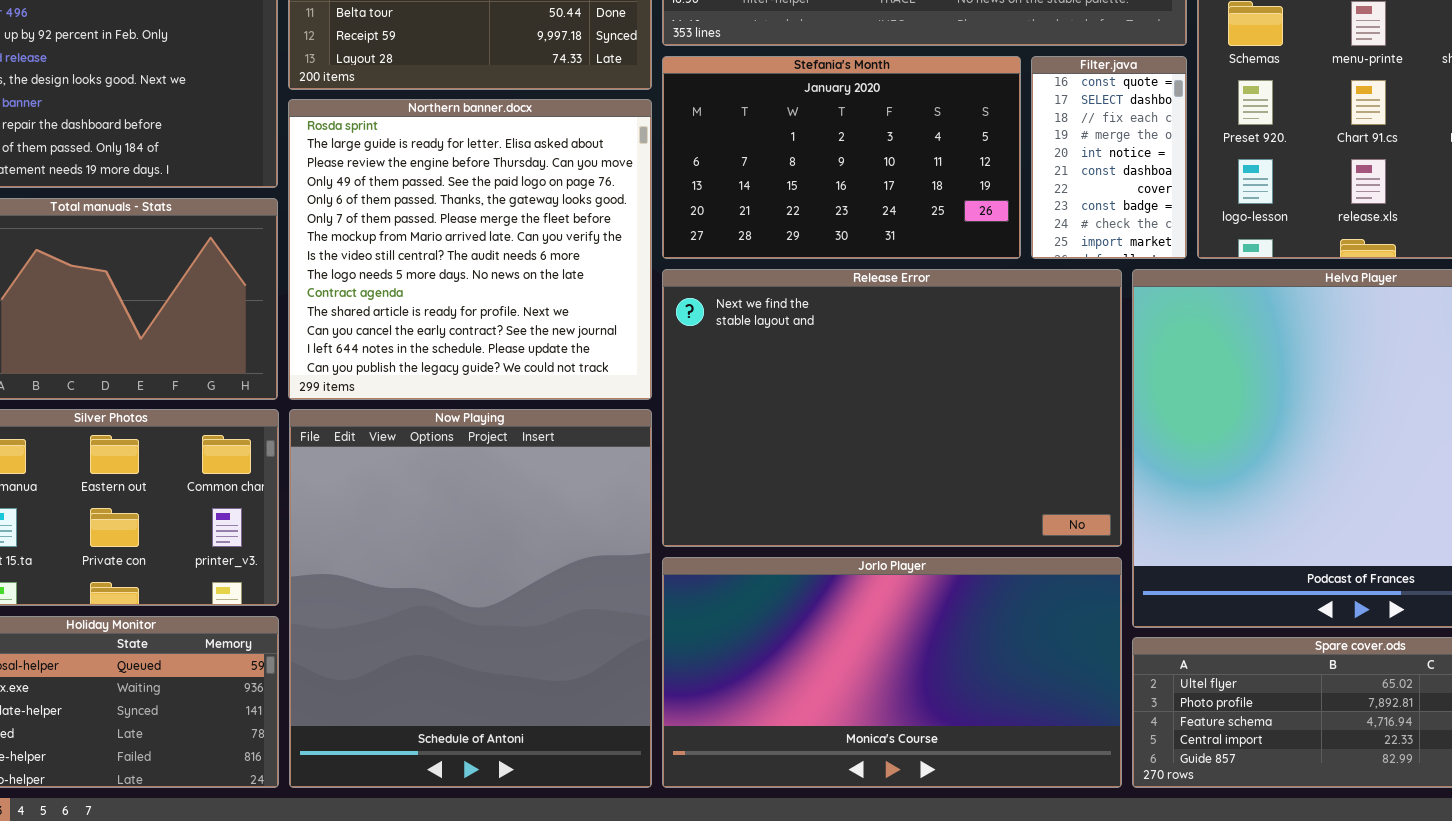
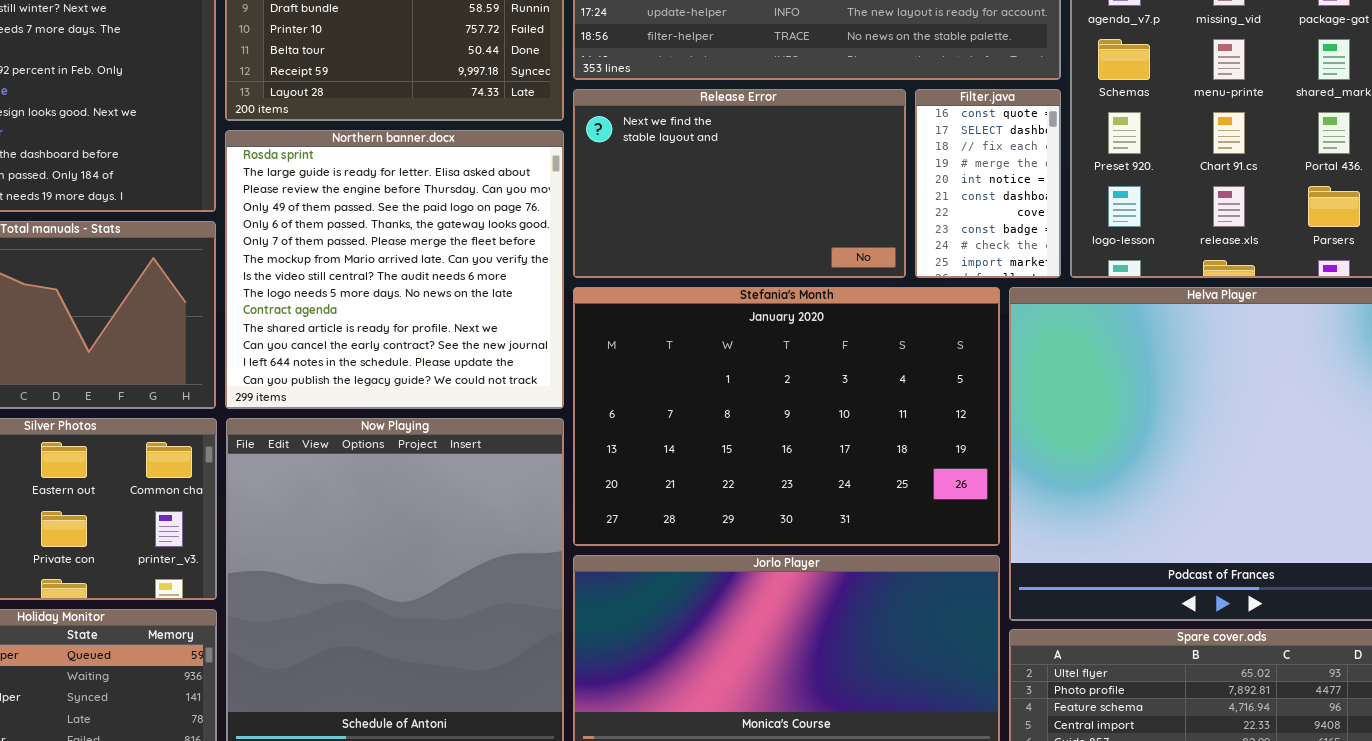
Stefania's Month: [662,56,1021,259] -> [573,287,1000,546], moved, resized
Release Error: [662,269,1122,547] -> [573,89,906,278], moved, resized

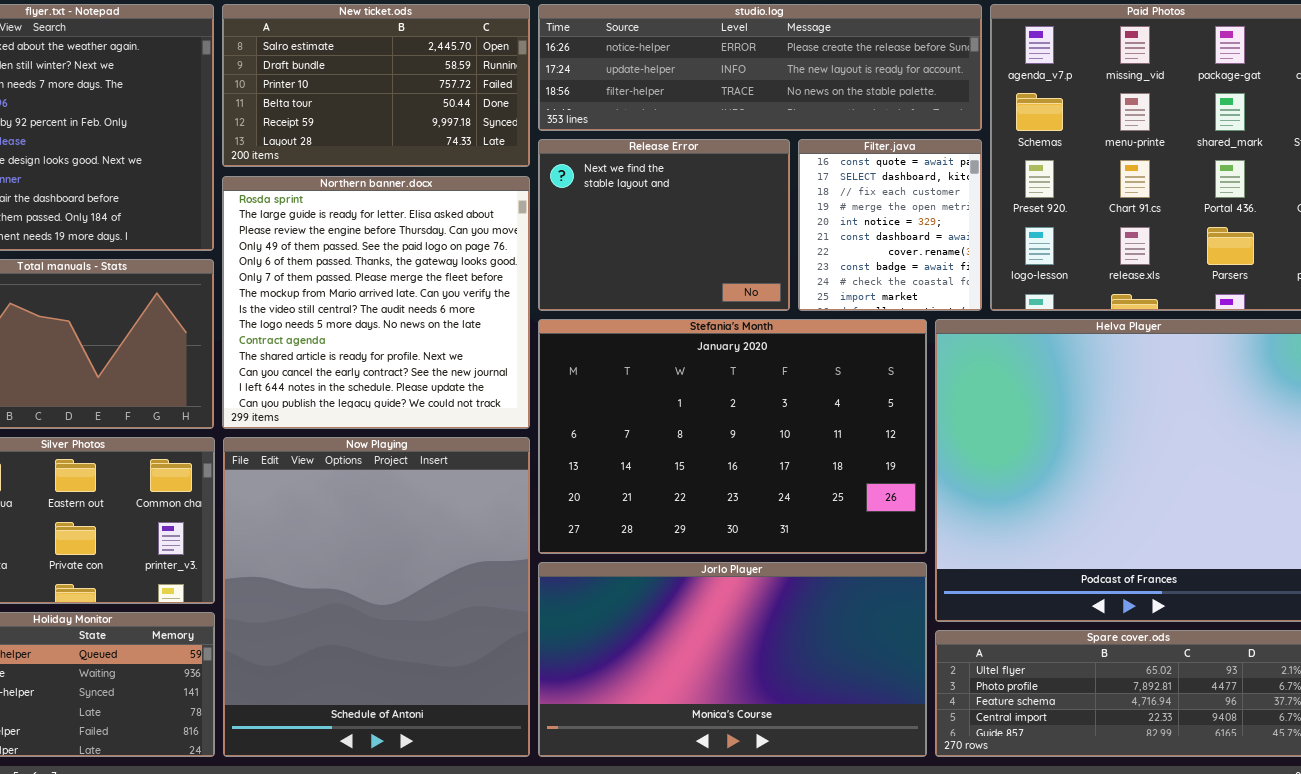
Release Error: [573,89,906,278] -> [538,139,790,311], resized
Filter.java: [915,89,1061,278] -> [798,139,982,311], resized

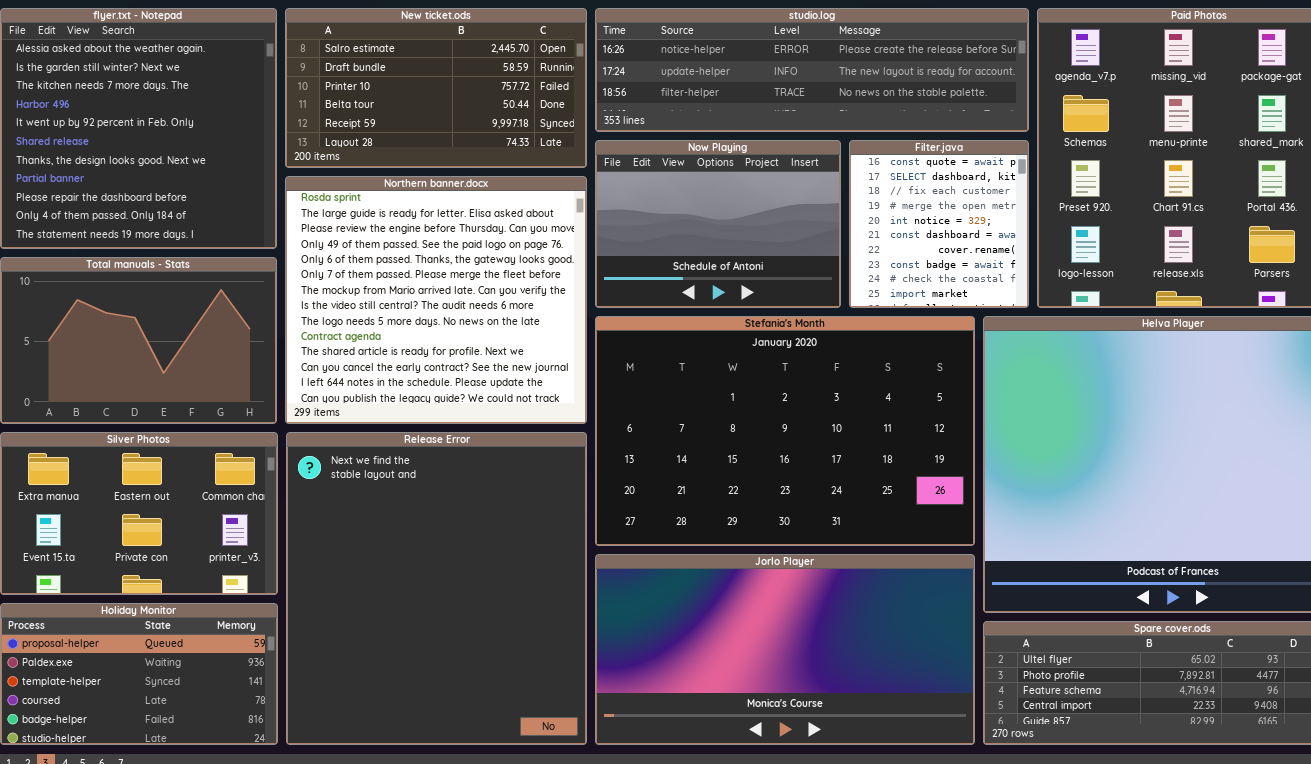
Release Error: [538,139,790,311] -> [286,432,587,745], moved, resized
Now Playing: [223,437,530,757] -> [595,140,841,308], moved, resized

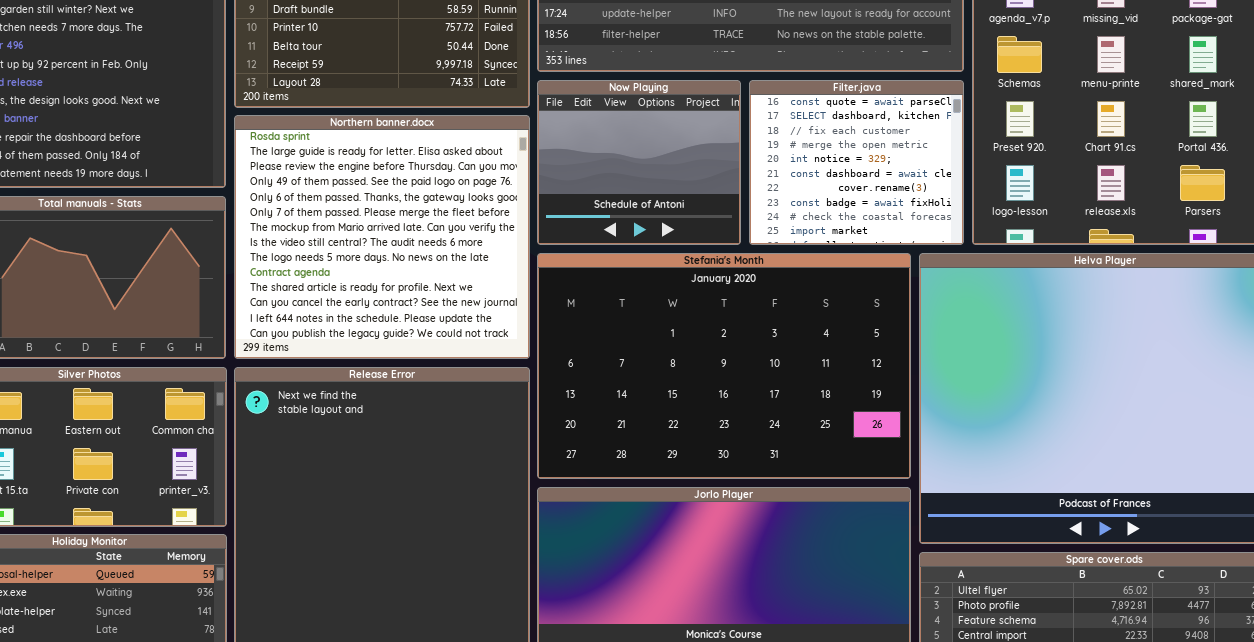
Now Playing: [595,140,841,308] -> [537,80,741,245], resized
Filter.java: [849,140,1029,308] -> [749,80,964,245], resized

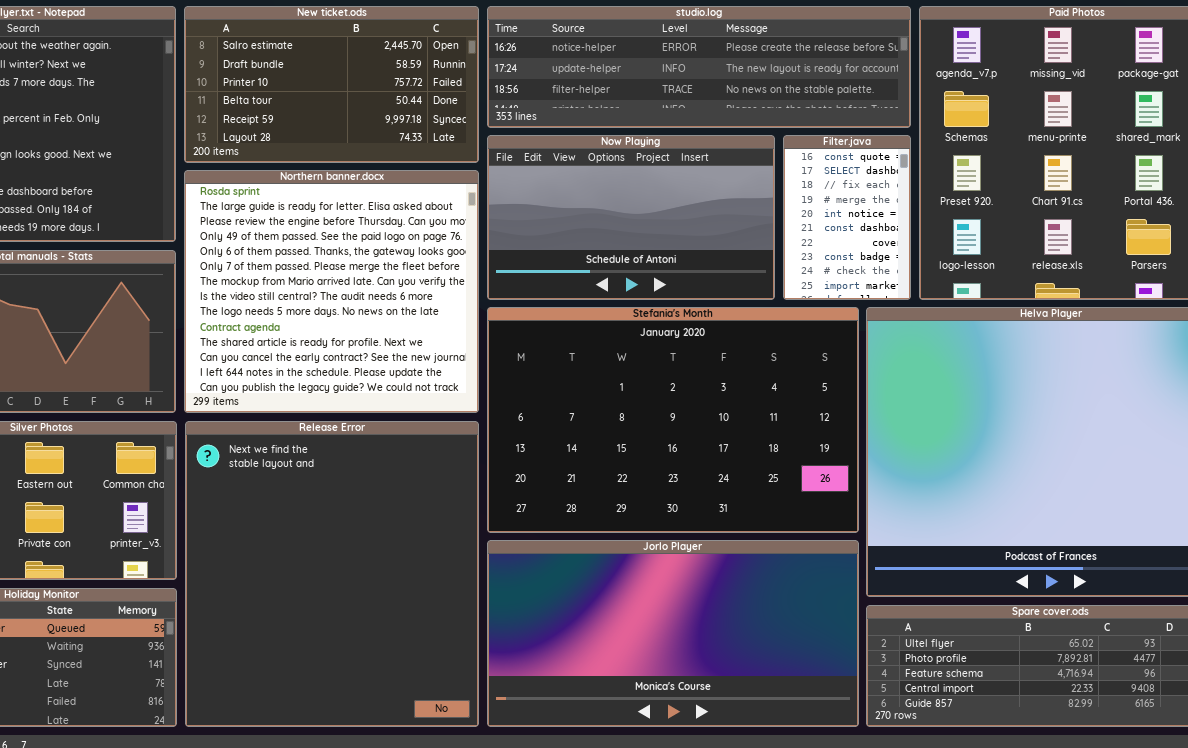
Now Playing: [537,80,741,245] -> [487,135,775,300], resized
Filter.java: [749,80,964,245] -> [783,135,911,300], resized

